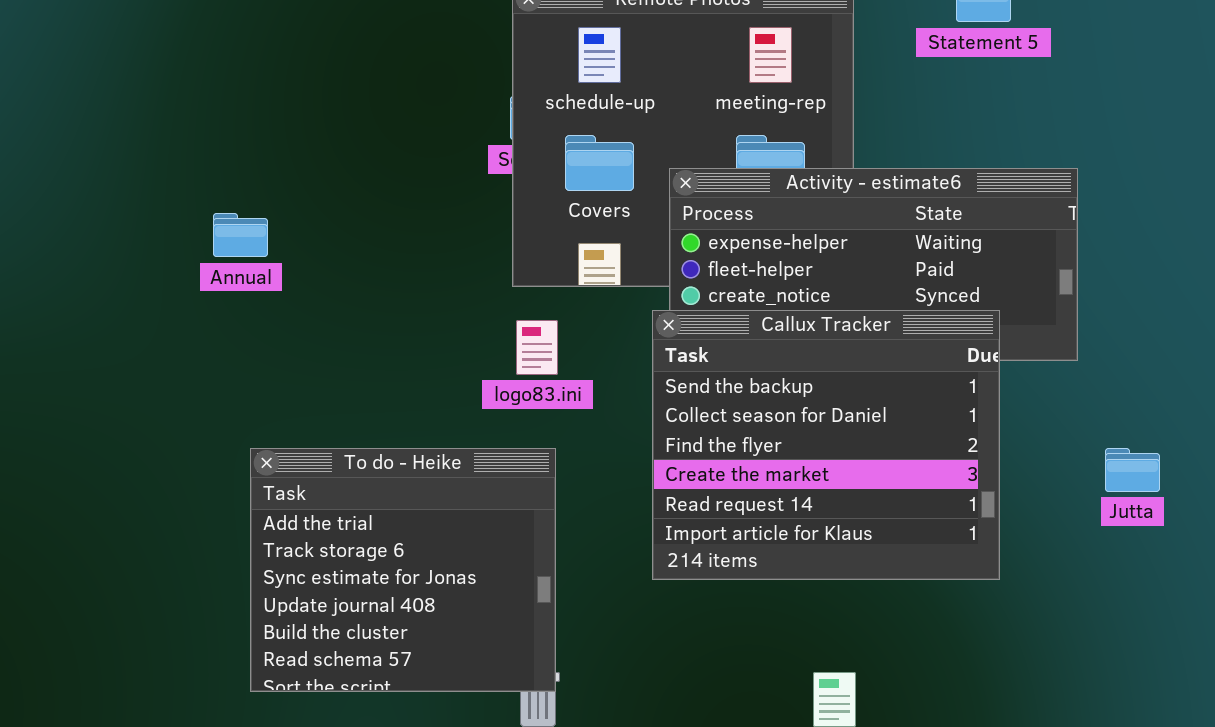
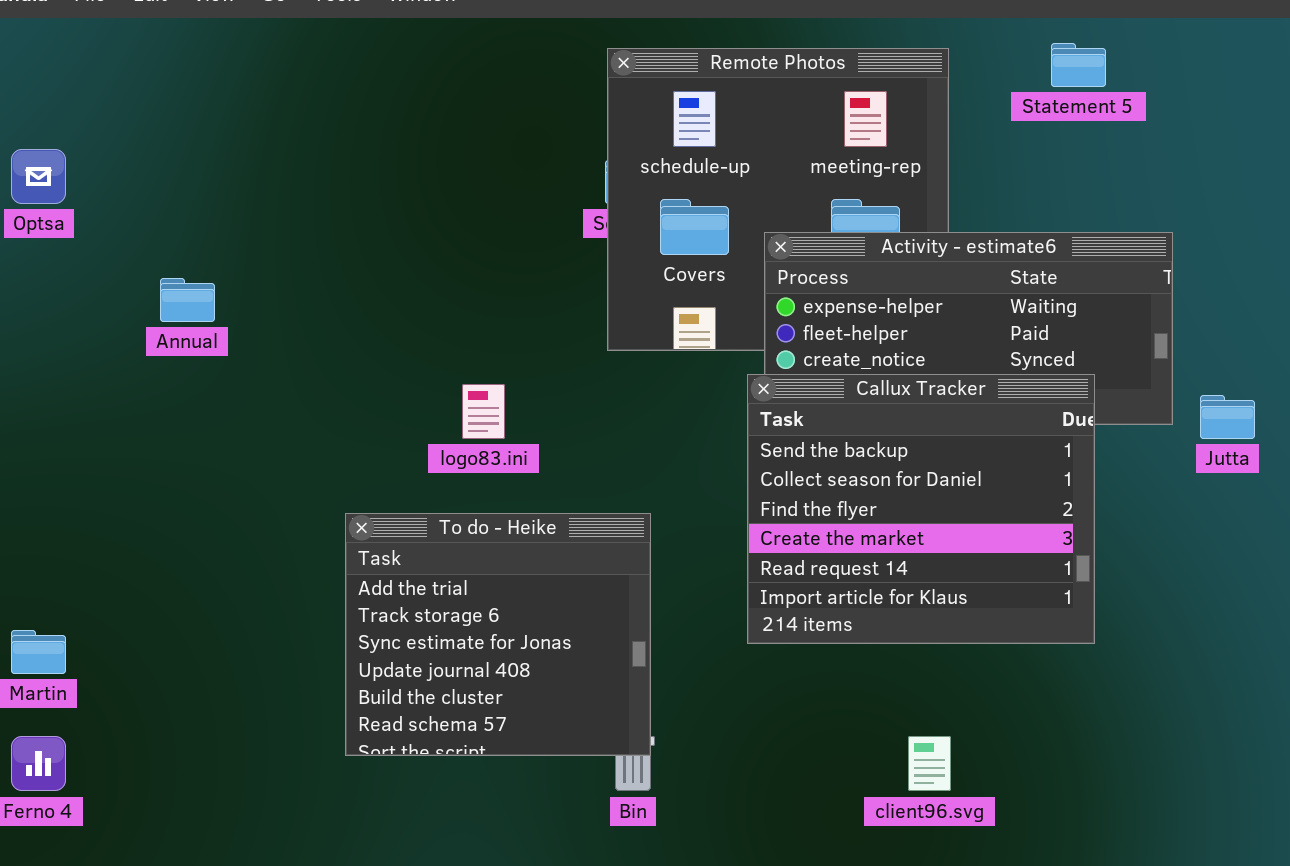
Annual: [213,213,268,257] -> [160,278,215,322], moved
logo83.ini: [516,320,558,375] -> [462,384,505,439], moved
Jutta: [1105,448,1160,492] -> [1200,395,1255,439], moved

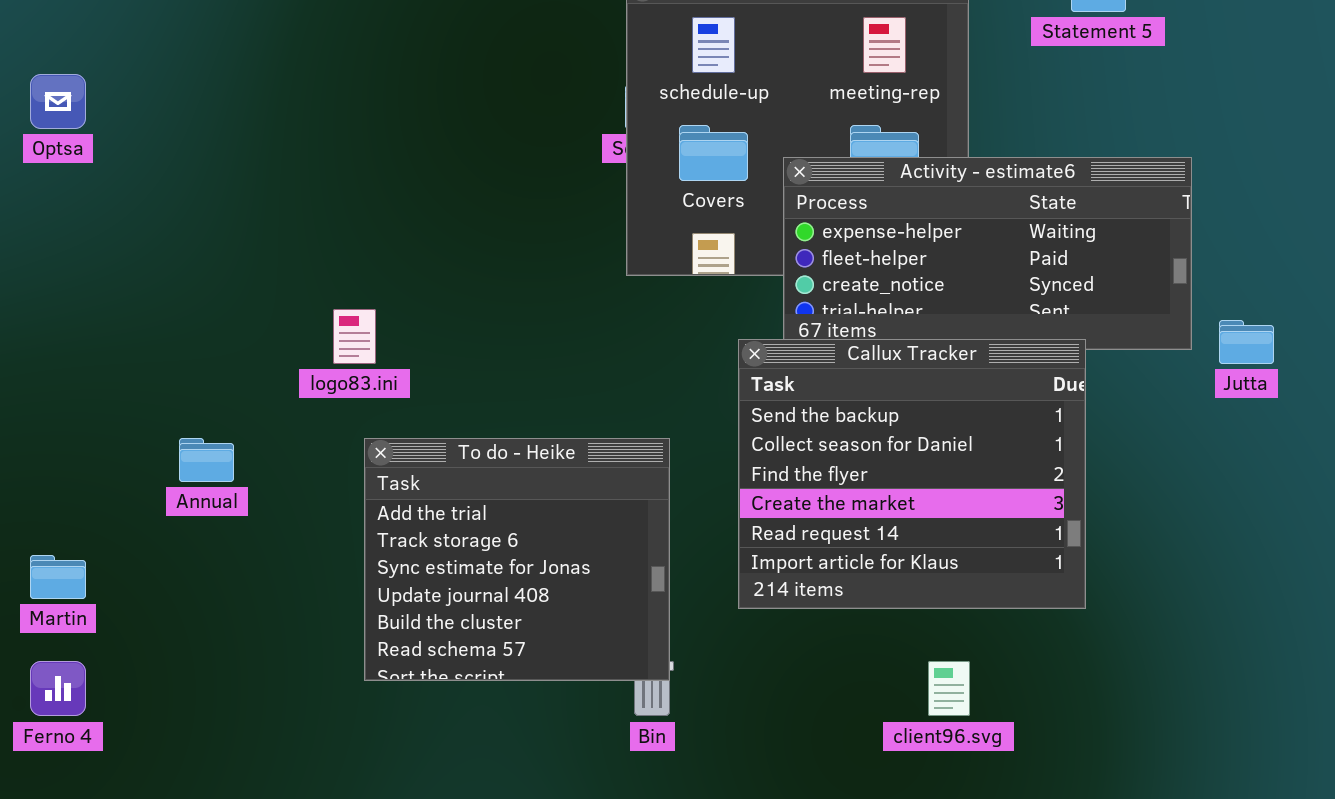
Annual: [160,278,215,322] -> [179,438,234,482], moved
Callux Tracker: [747,374,1095,644] -> [738,339,1086,609], moved
logo83.ini: [462,384,505,439] -> [333,309,376,364], moved

